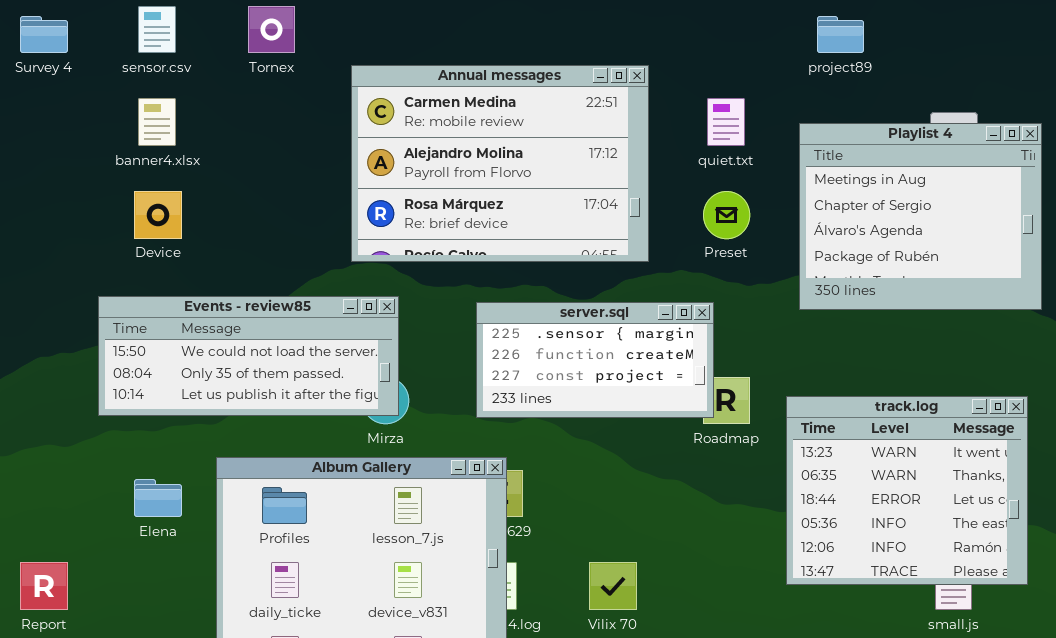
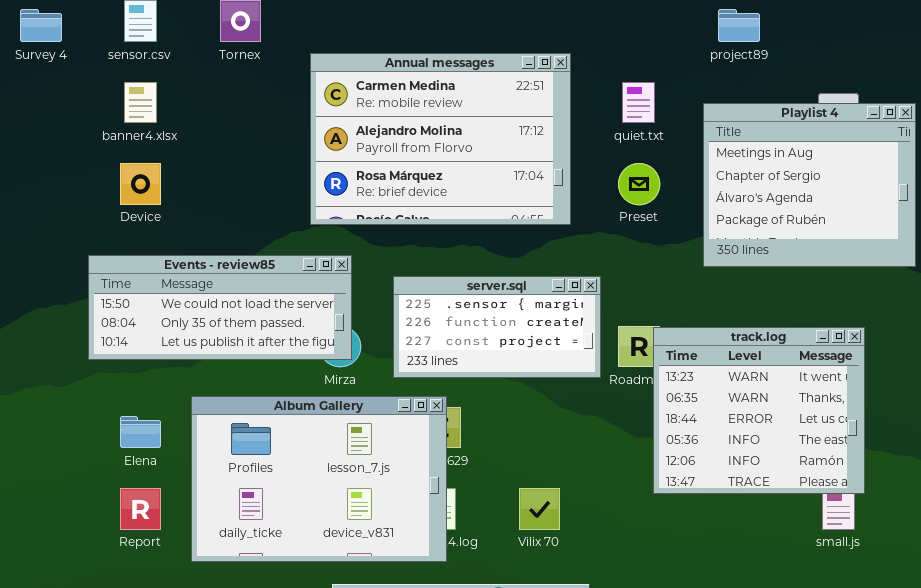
server.sql: [476,302,714,418] -> [393,276,601,378], moved
track.log: [786,396,1028,585] -> [653,327,865,494], moved
Report: [20,562,68,610] -> [120,488,161,530], moved

